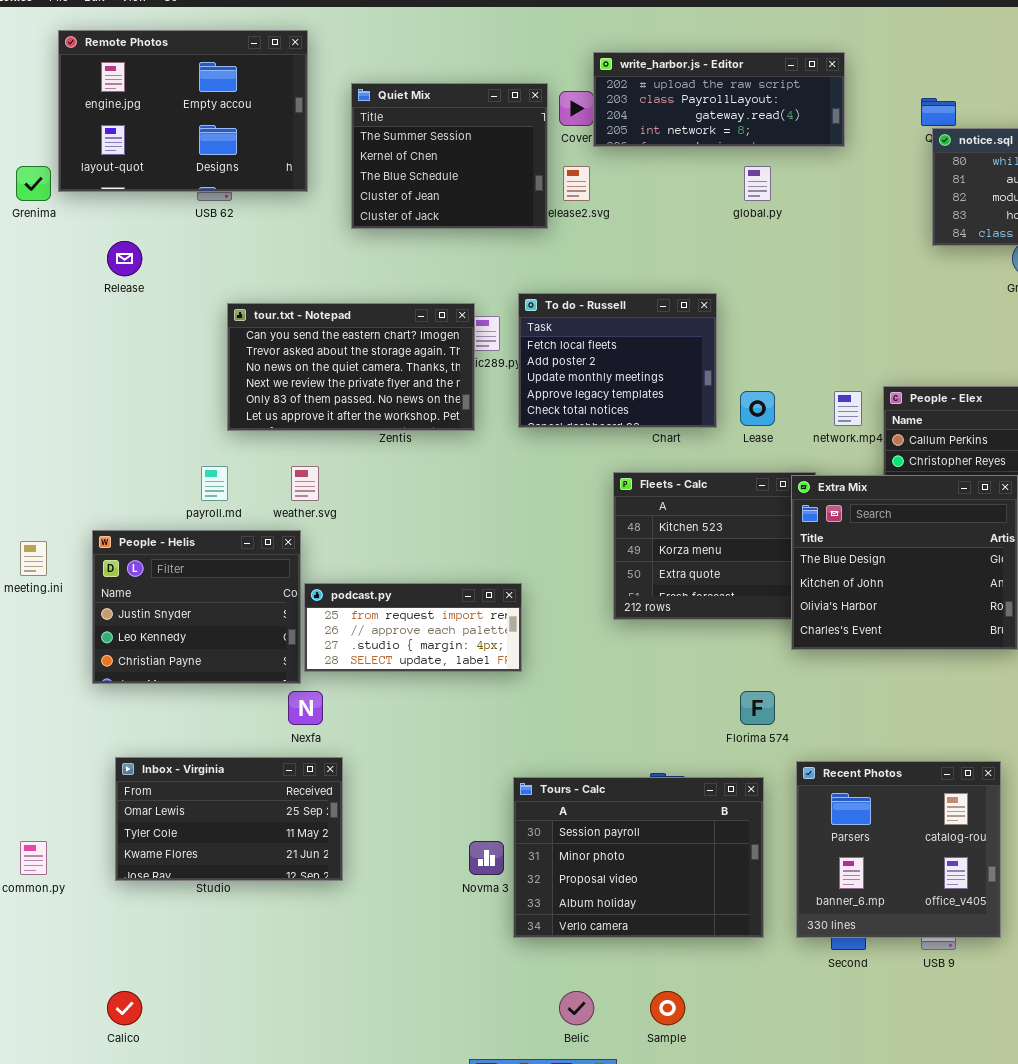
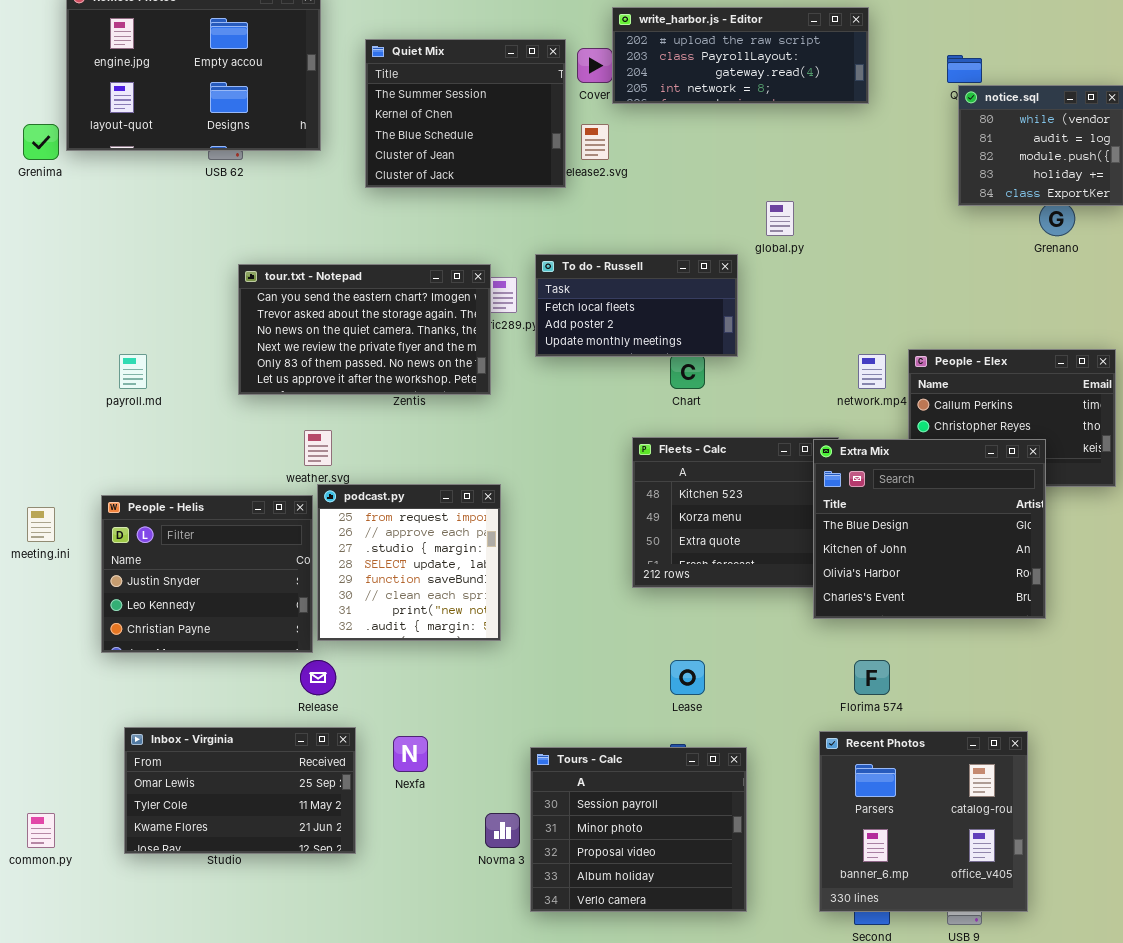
global.py: [744,166,771,201] -> [766,201,794,236], moved
Release: [107,241,142,276] -> [300,660,336,695], moved
To do - Russell: [518,293,717,428] -> [535,254,738,357], resized
Lease: [740,391,775,426] -> [670,660,705,695], moved
payroll.md: [201,466,228,501] -> [119,354,147,389], moved
podcast.py: [304,583,522,672] -> [317,484,501,641], resized
Nexfa: [288,691,323,725] -> [393,736,428,772], moved
Florima 574: [740,691,775,725] -> [854,660,890,695], moved
Tours - Calc: [513,777,764,938] -> [530,747,747,912], resized

